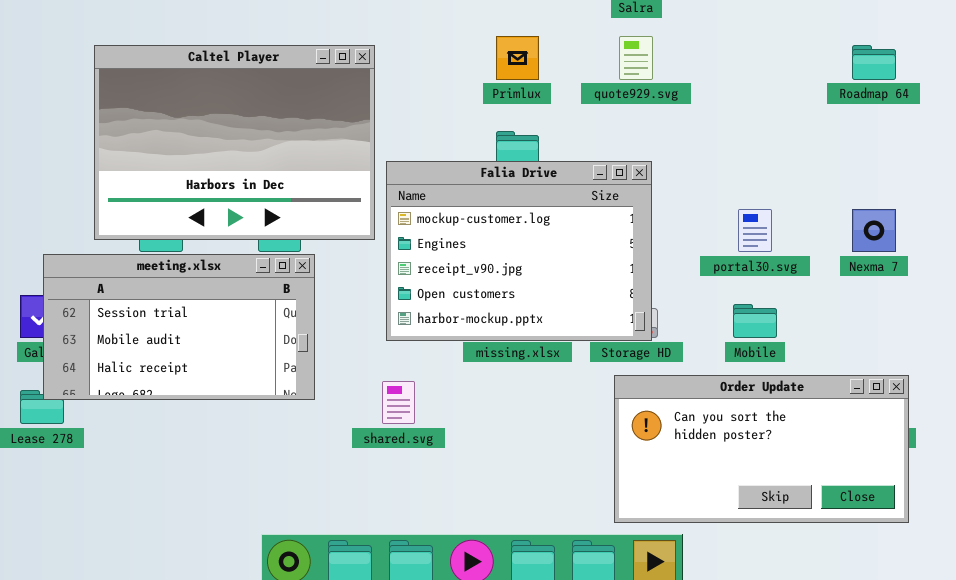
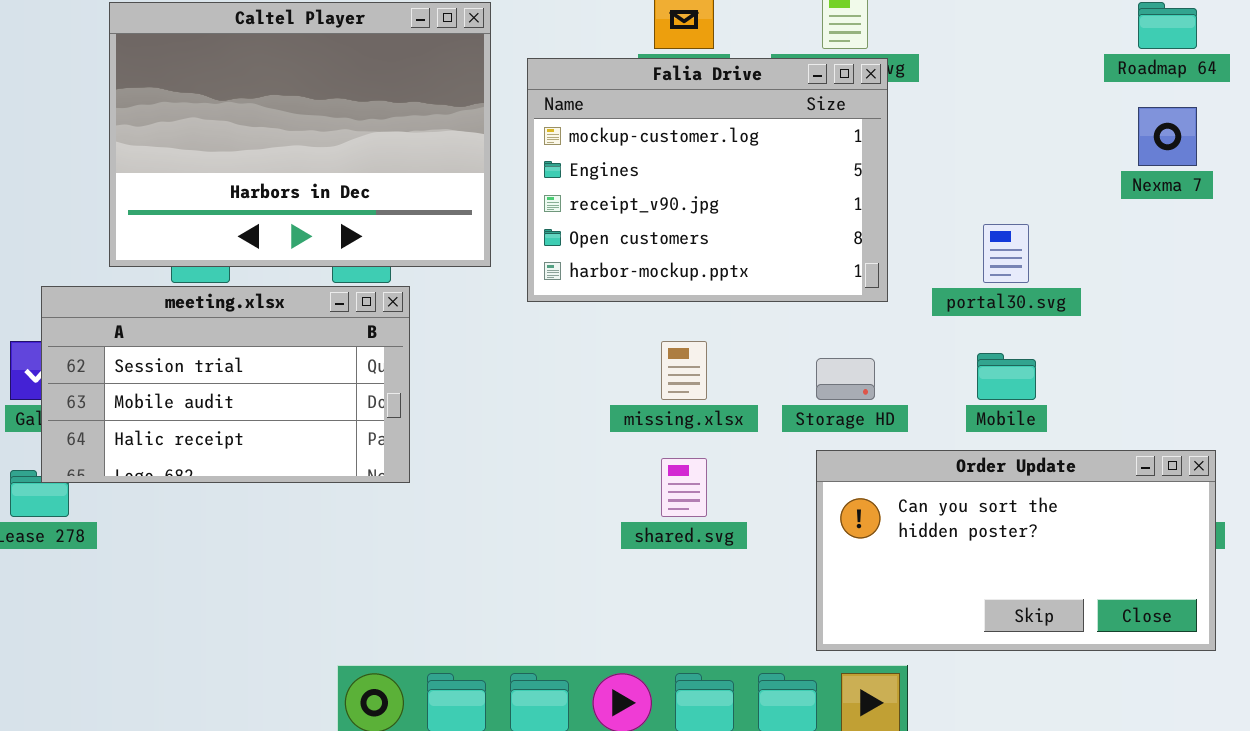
Falia Drive: [386,161,652,341] -> [527,58,888,302], moved
Nexma 7: [852,209,896,252] -> [1138,107,1197,166], moved
shared.svg: [382,381,415,424] -> [661,458,707,517], moved

